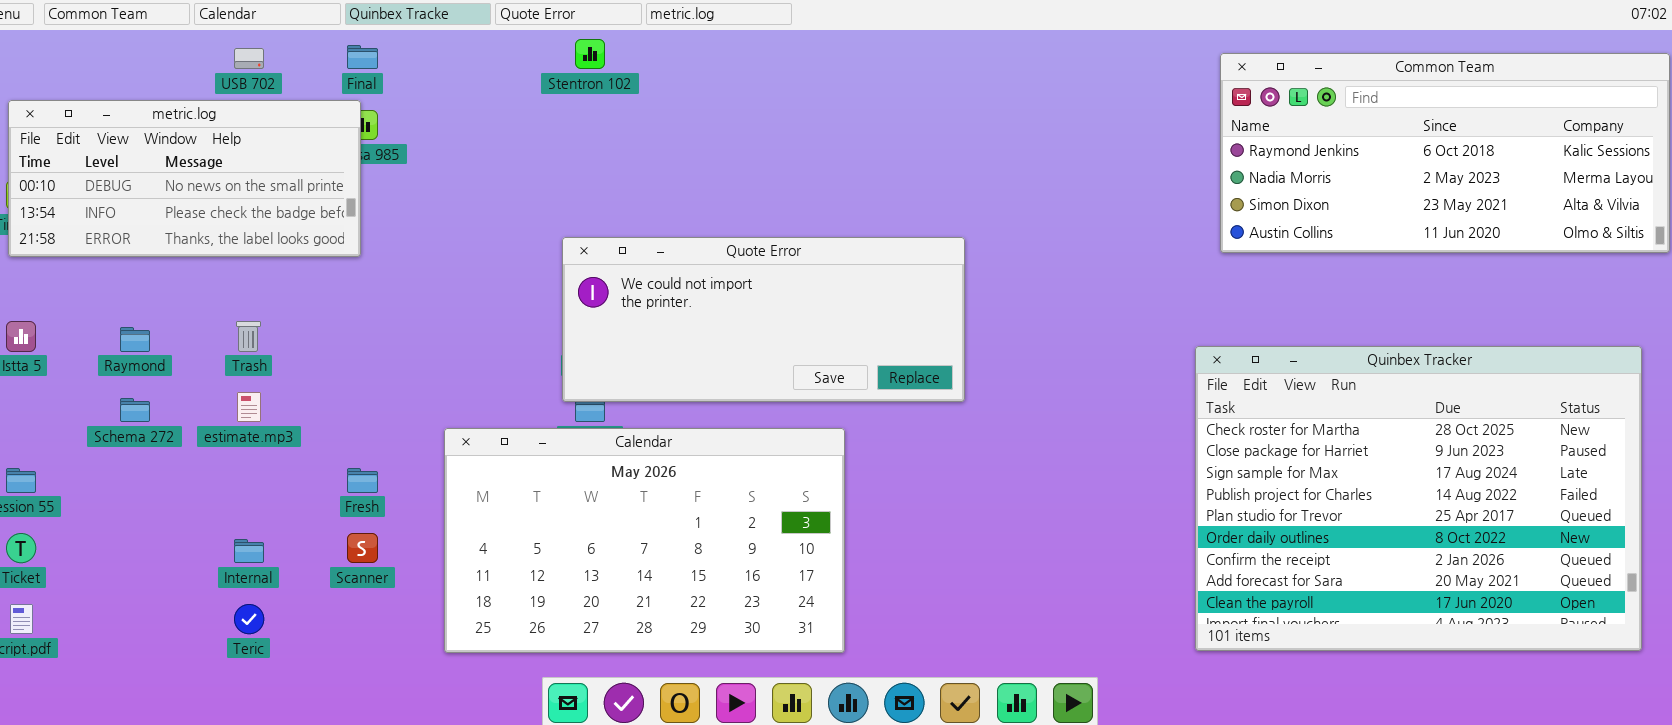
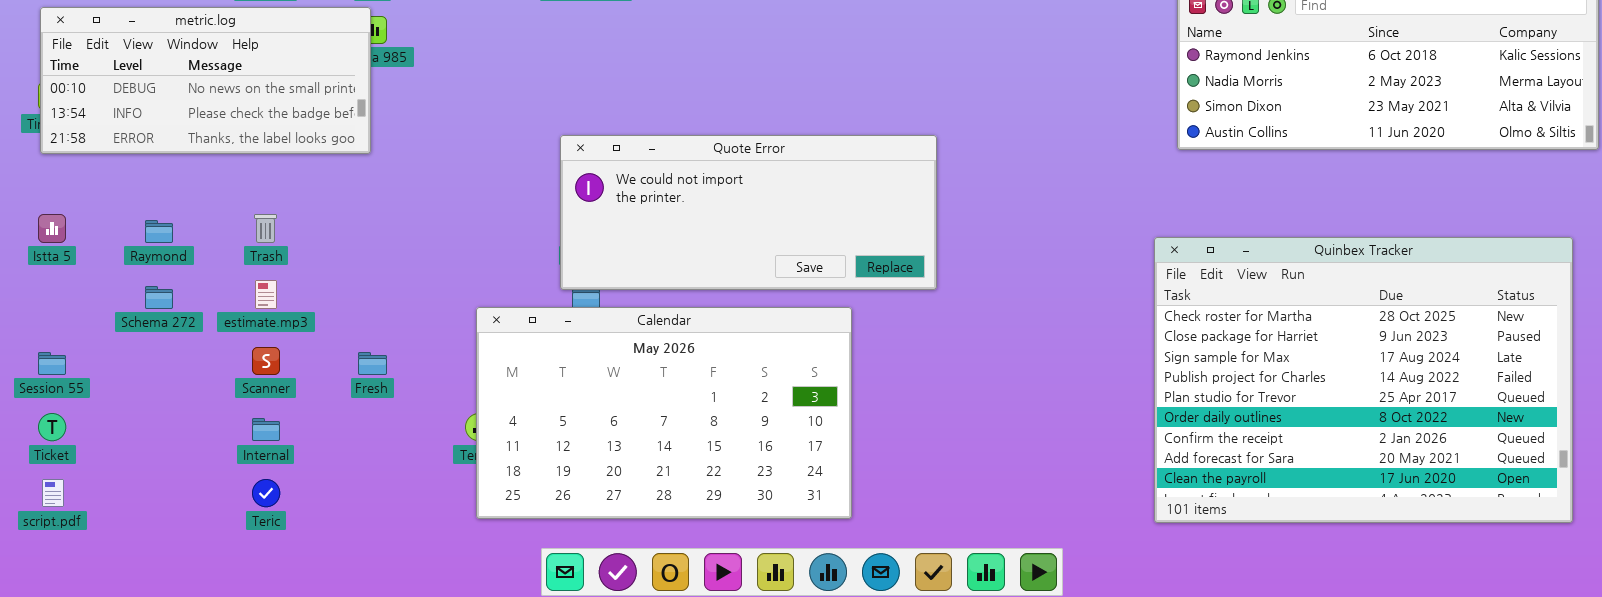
Calendar: [444,428,845,653] -> [476,307,852,519], moved
Scanner: [347,533,378,563] -> [252,347,280,375], moved

